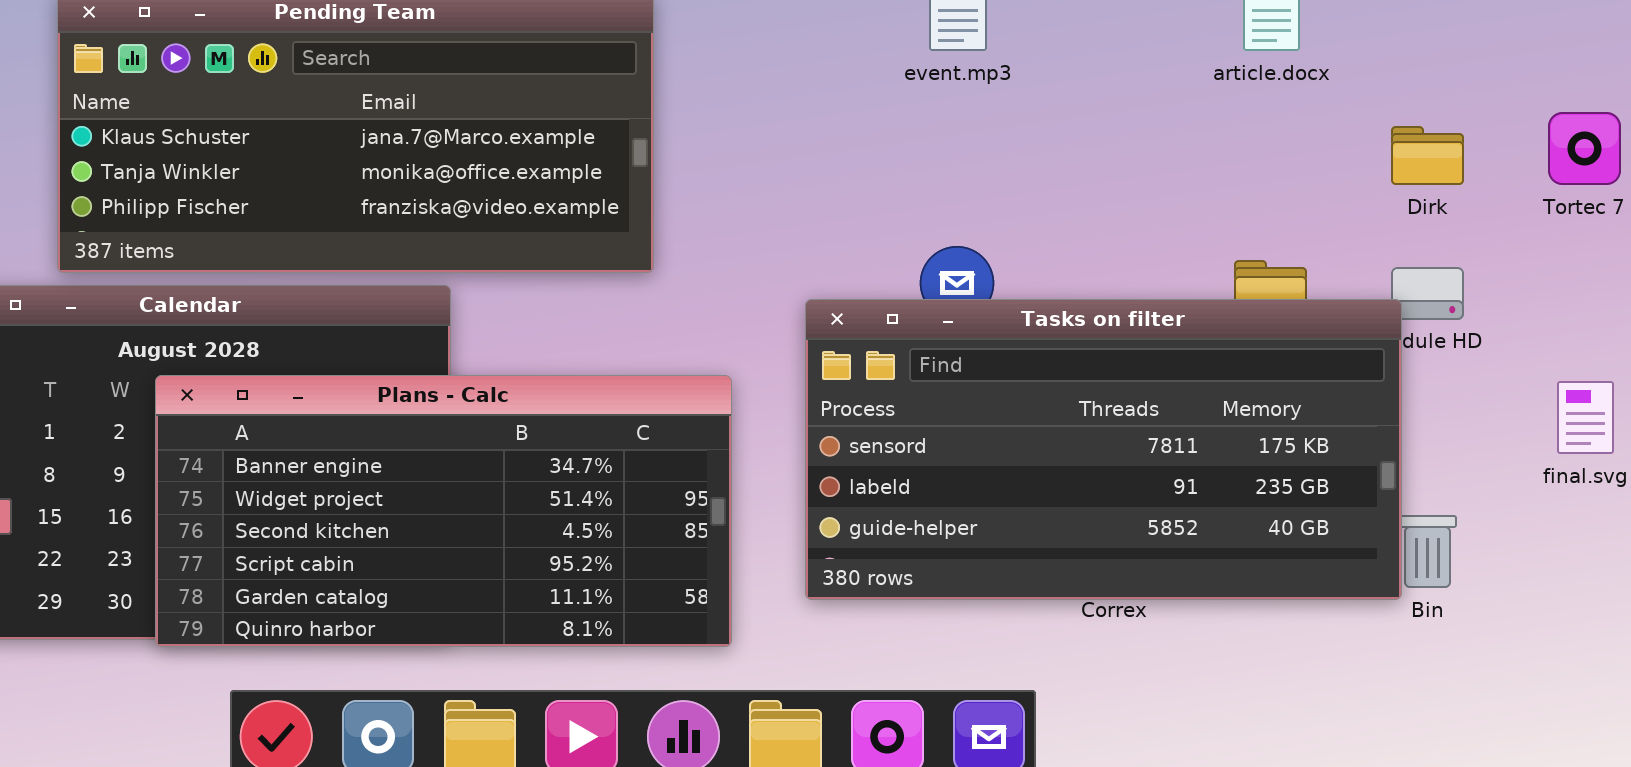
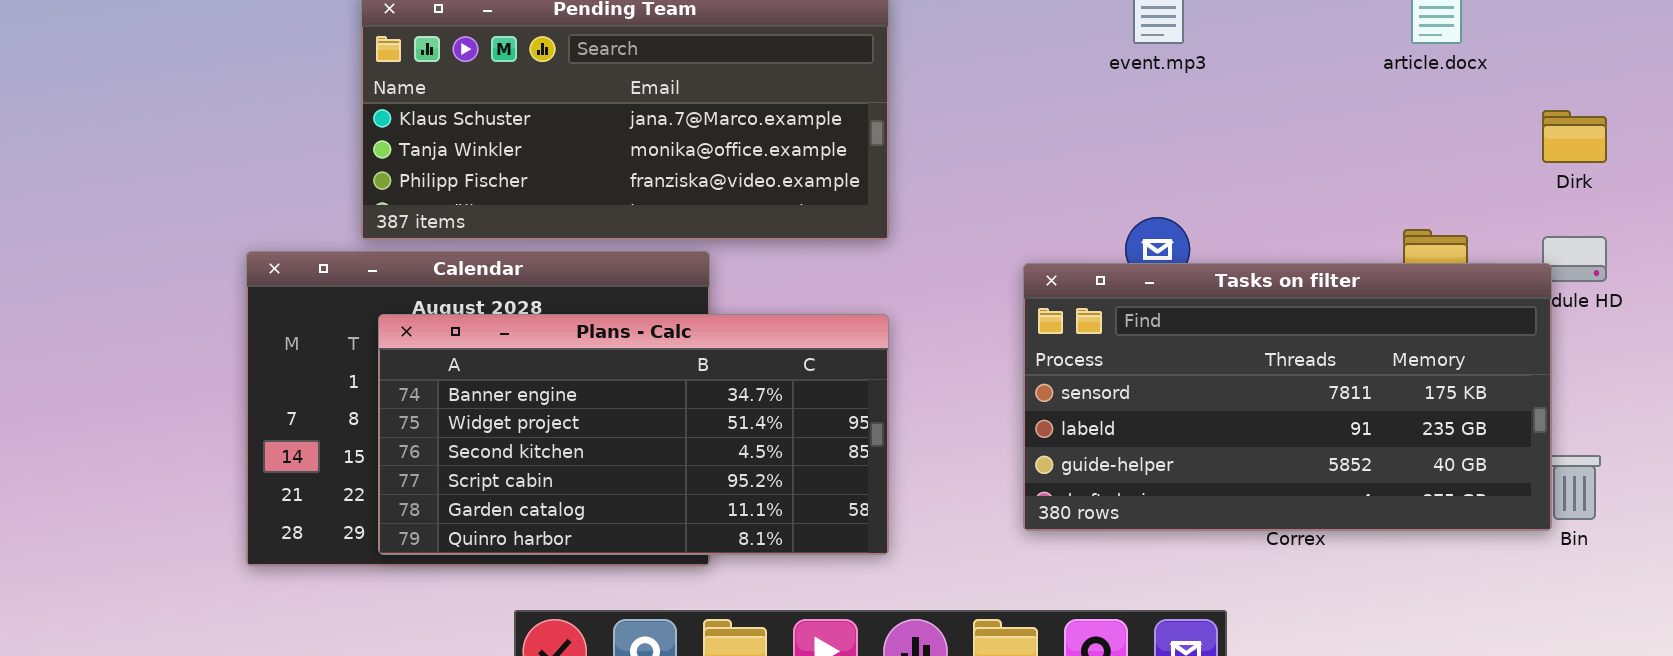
Plans - Calc: [155,375,732,647] -> [378,314,889,555], moved

